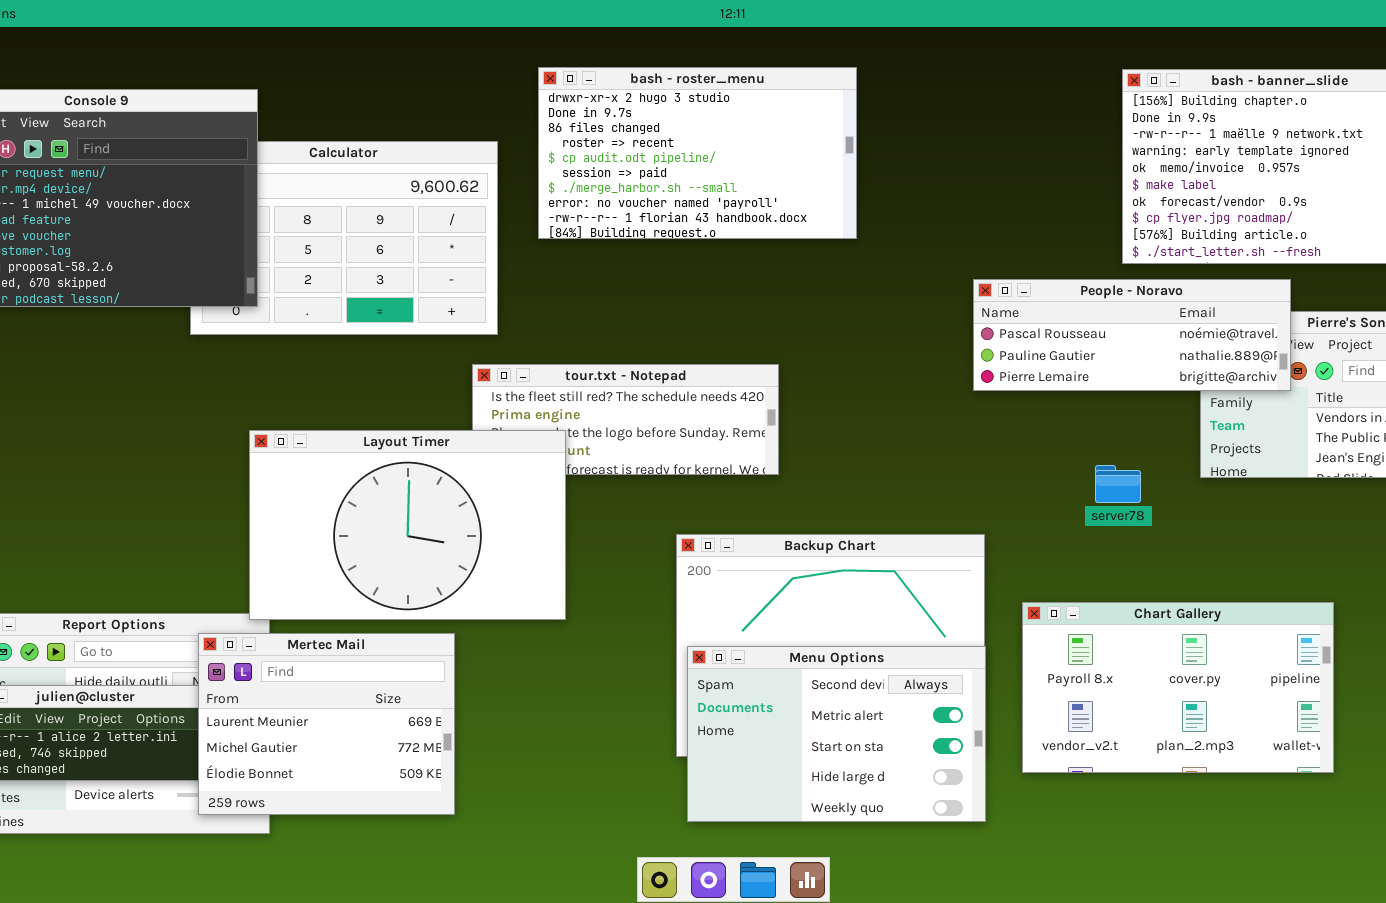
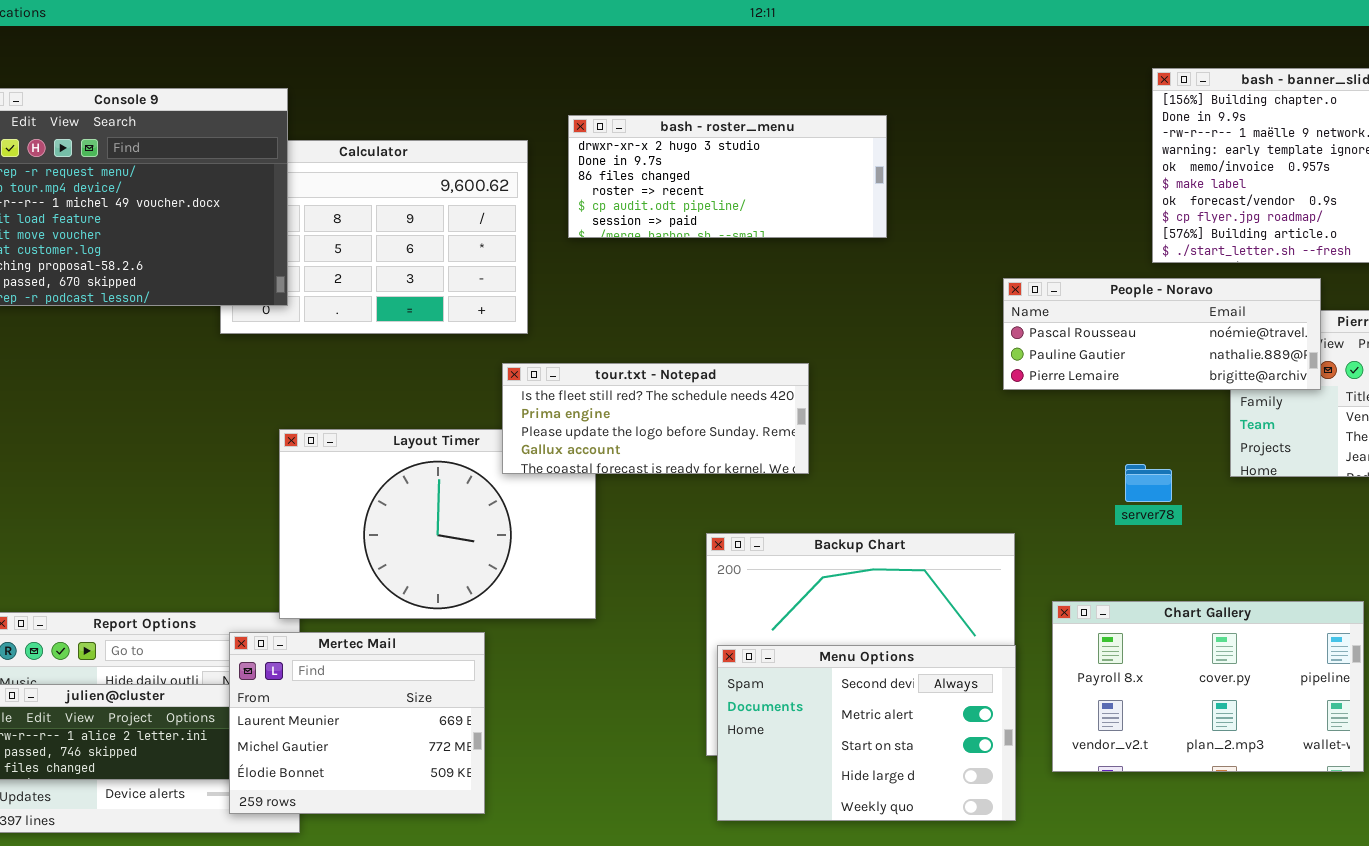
bash - roster_menu: [538,67,857,239] -> [568,115,887,238], resized
tour.txt - Notepad: [472,364,779,475] -> [502,363,809,474], raised

